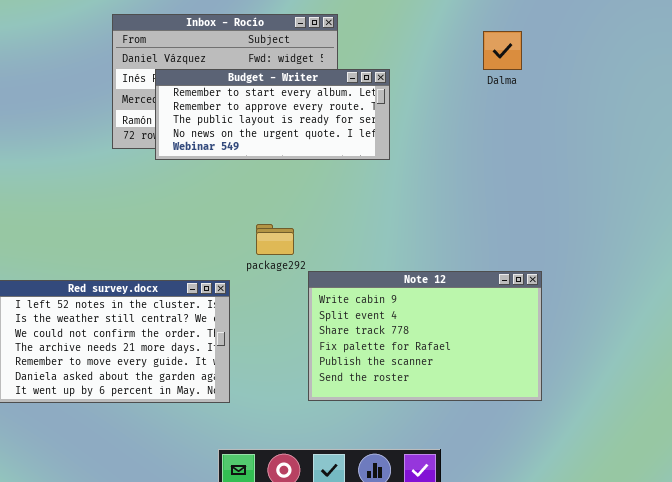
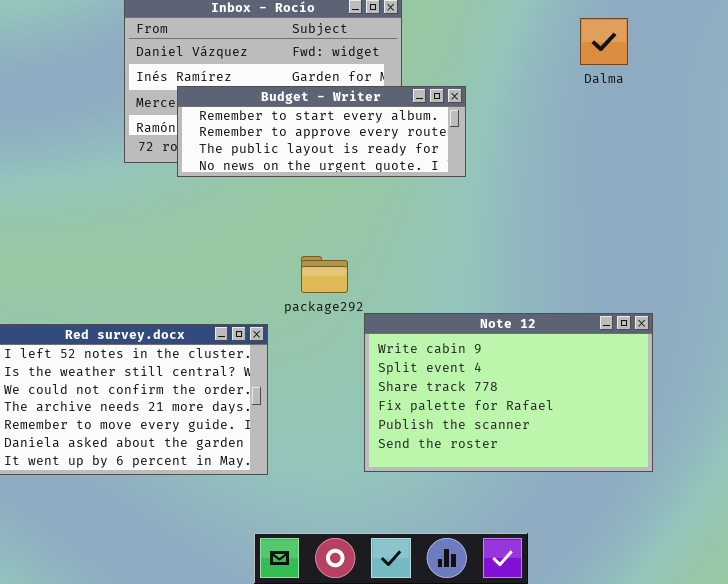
Budget - Writer: [155,69,390,160] -> [177,86,466,177], resized

